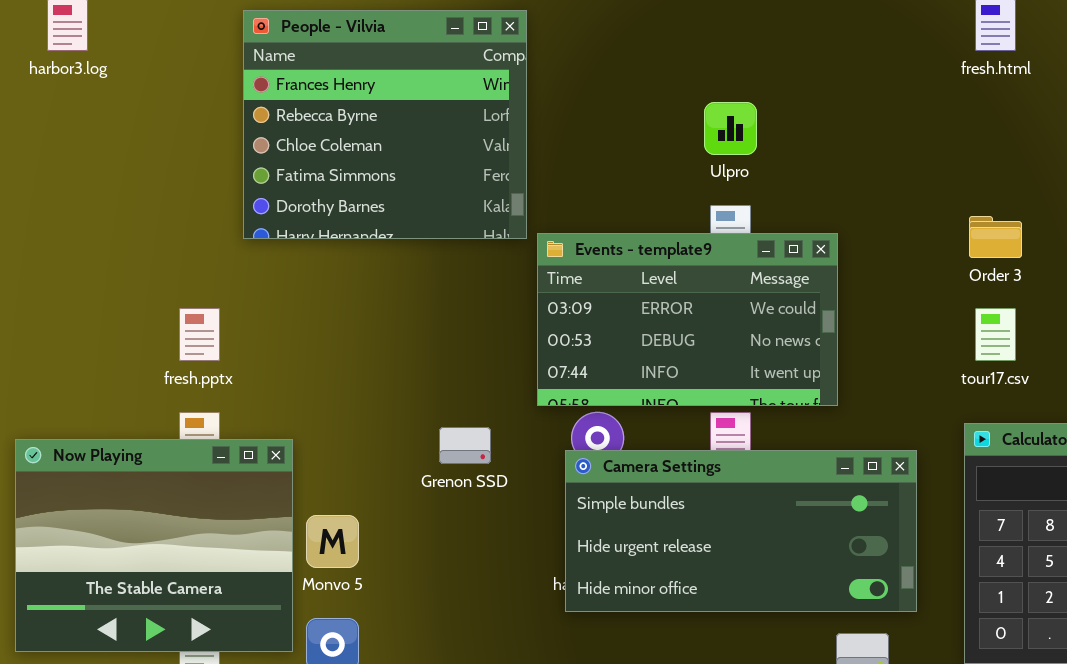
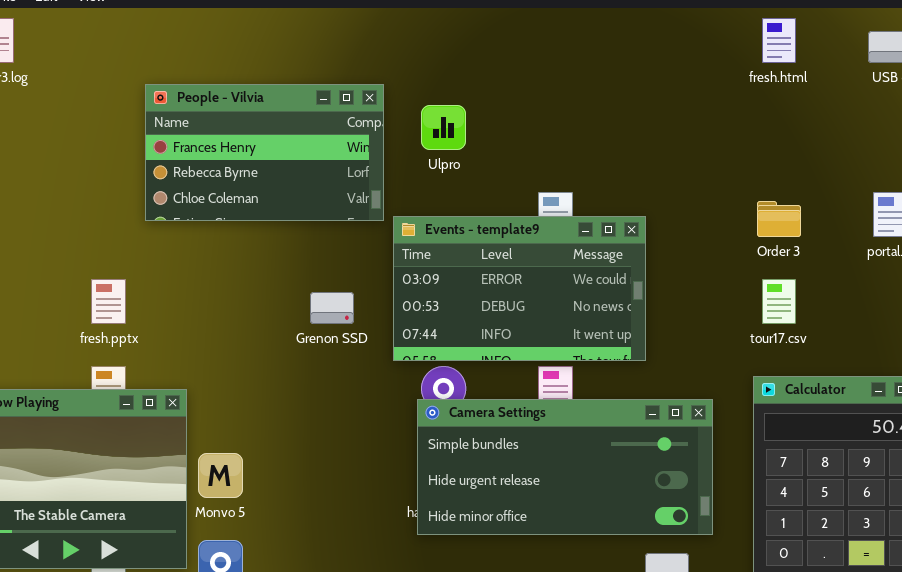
People - Vilvia: [243,10,527,239] -> [145,84,384,221], resized
Ulpro: [704,102,757,155] -> [421,105,466,150], moved
Grenon SSD: [439,427,491,464] -> [310,292,354,324], moved

